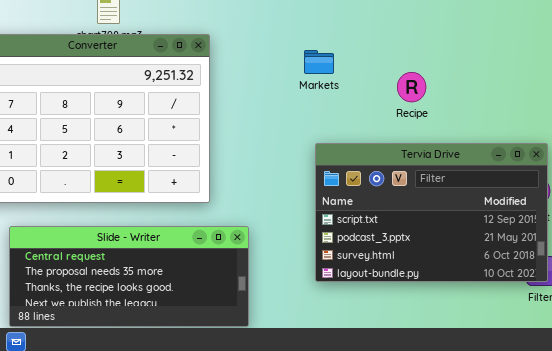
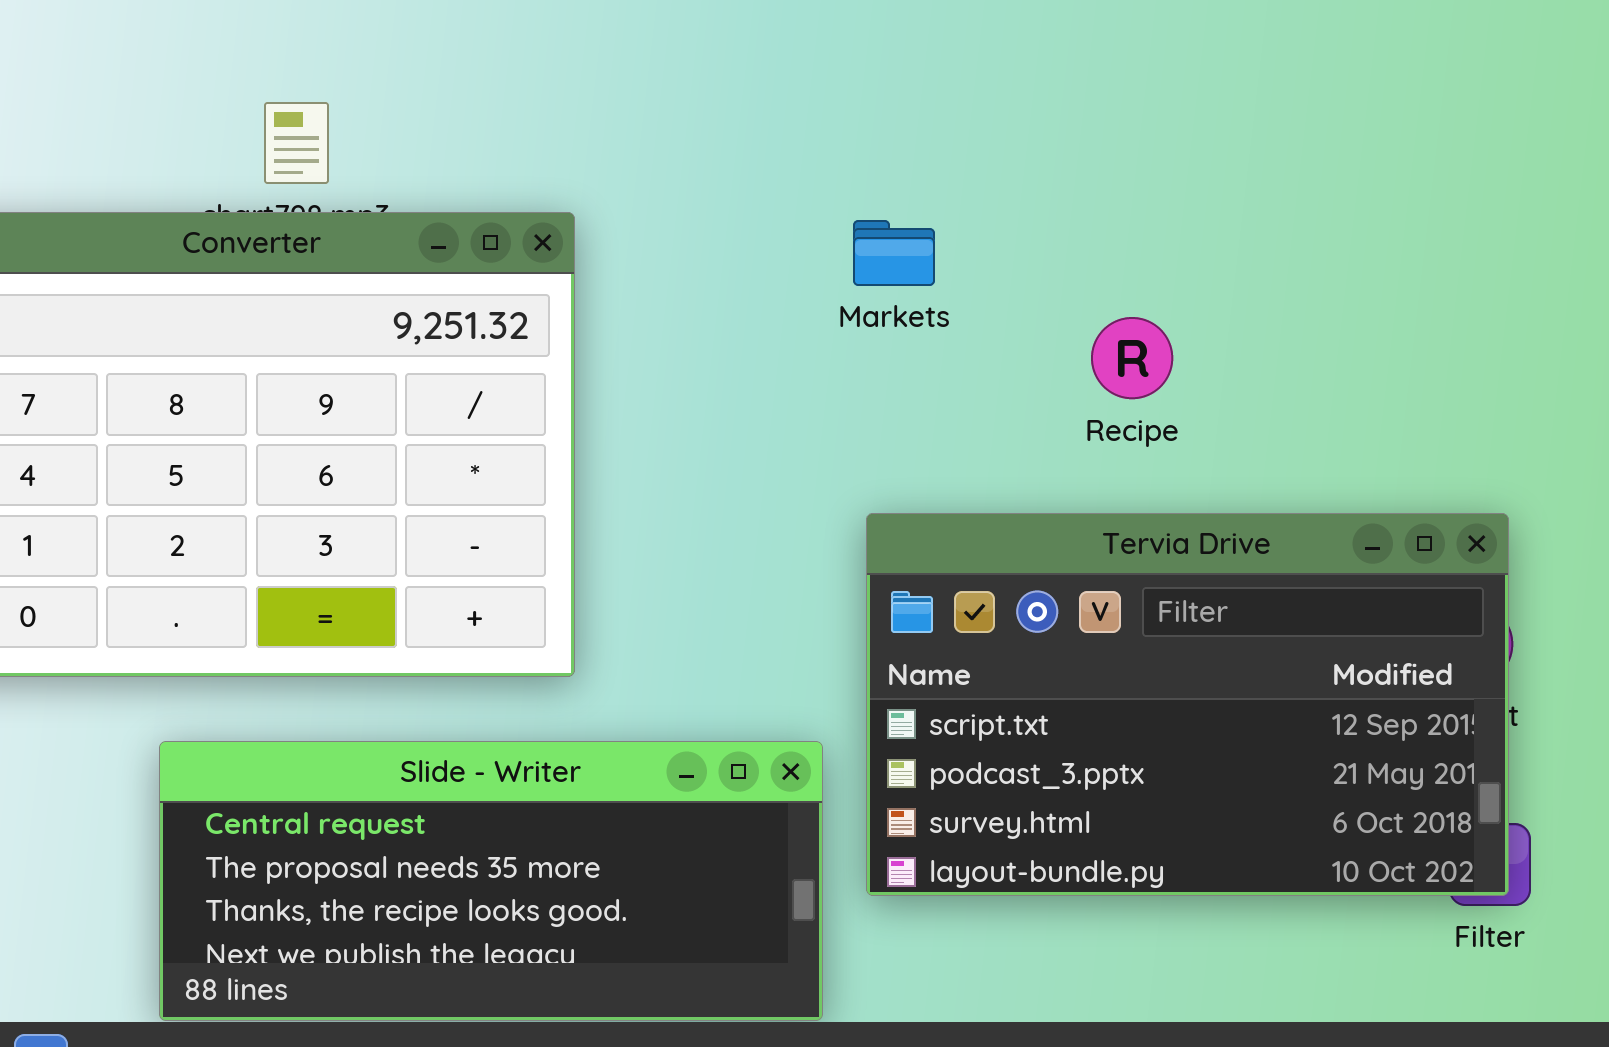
Markets: [304,50,334,74] -> [853,220,935,286], moved
Slide - Writer: [9,226,249,327] -> [159,741,823,1021], moved

